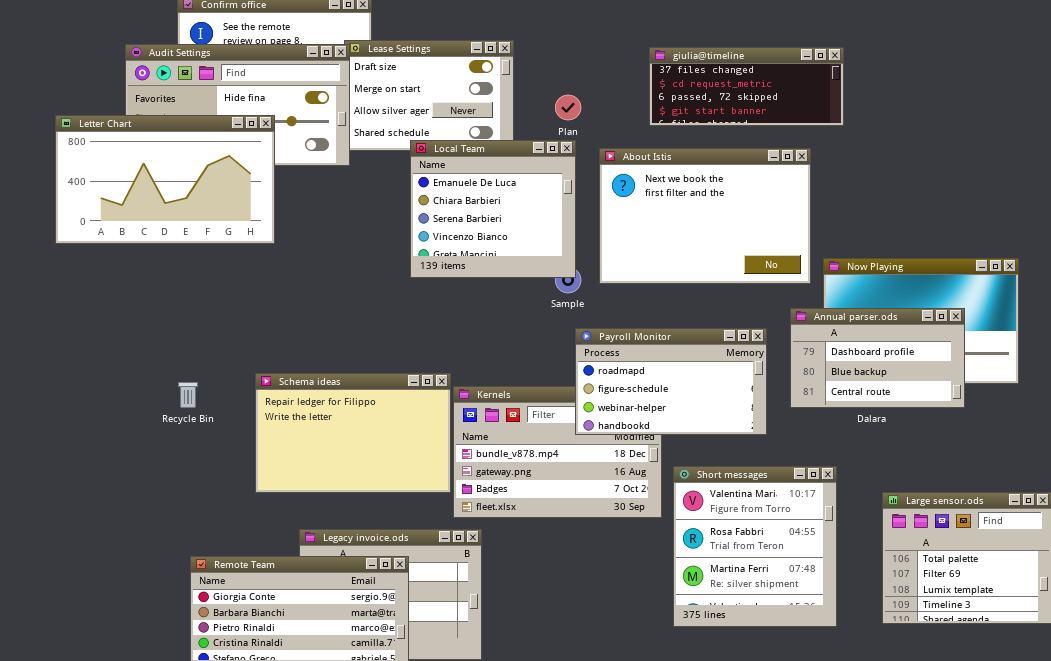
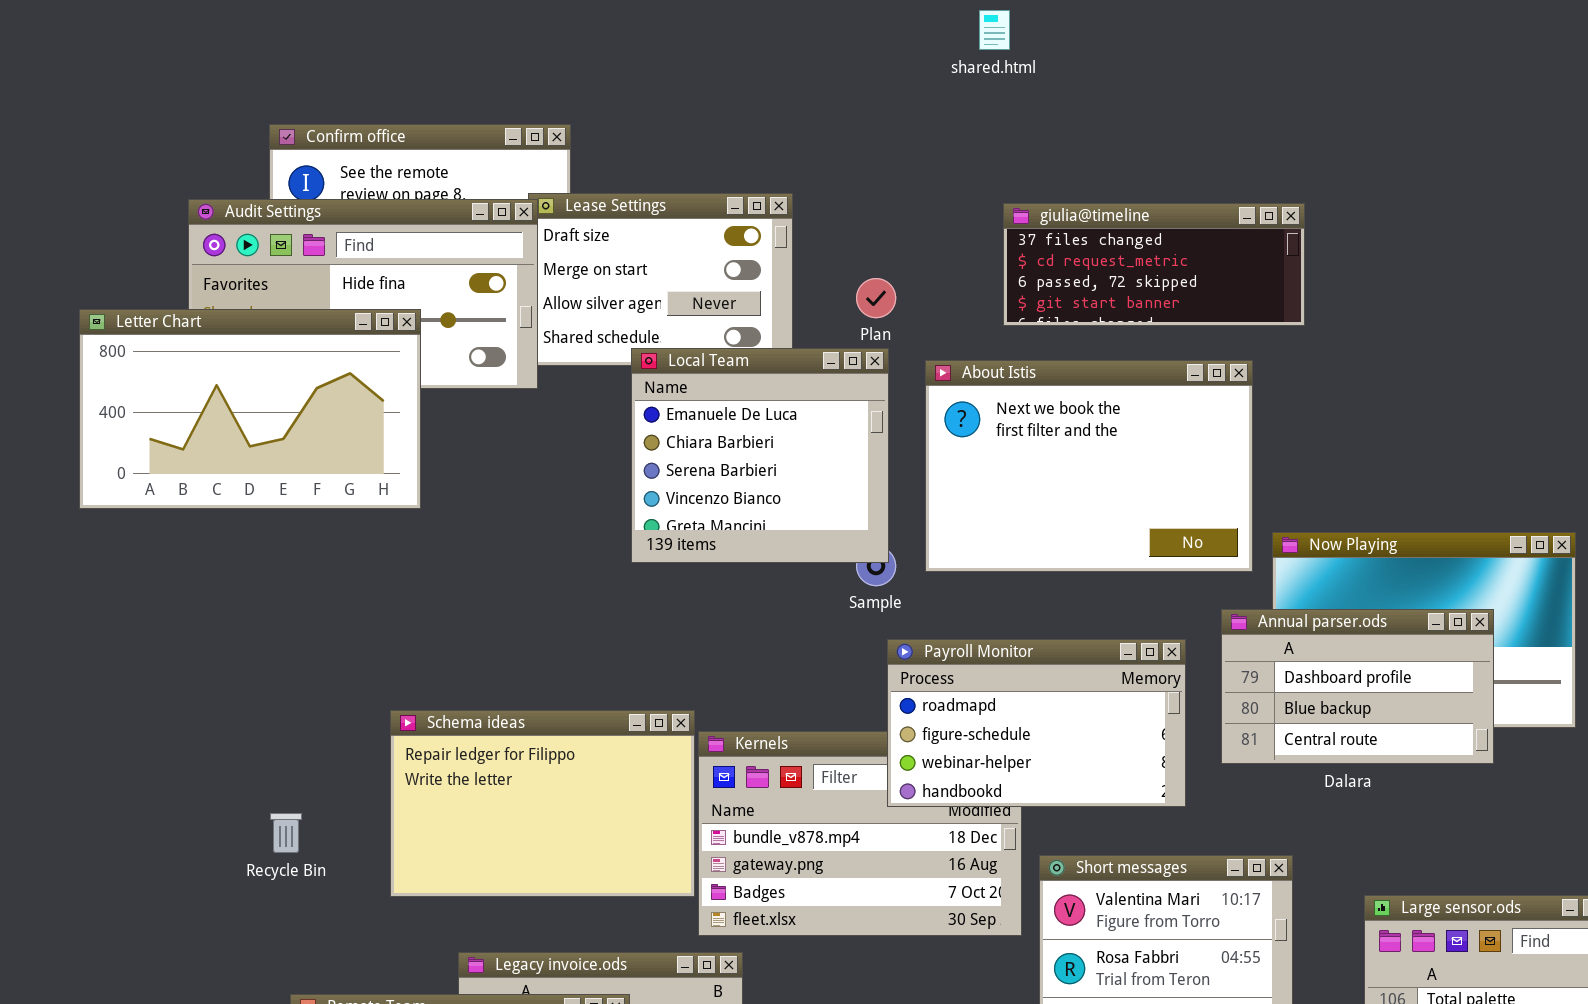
Recycle Bin: [178,382,198,408] -> [270,813,302,853], moved

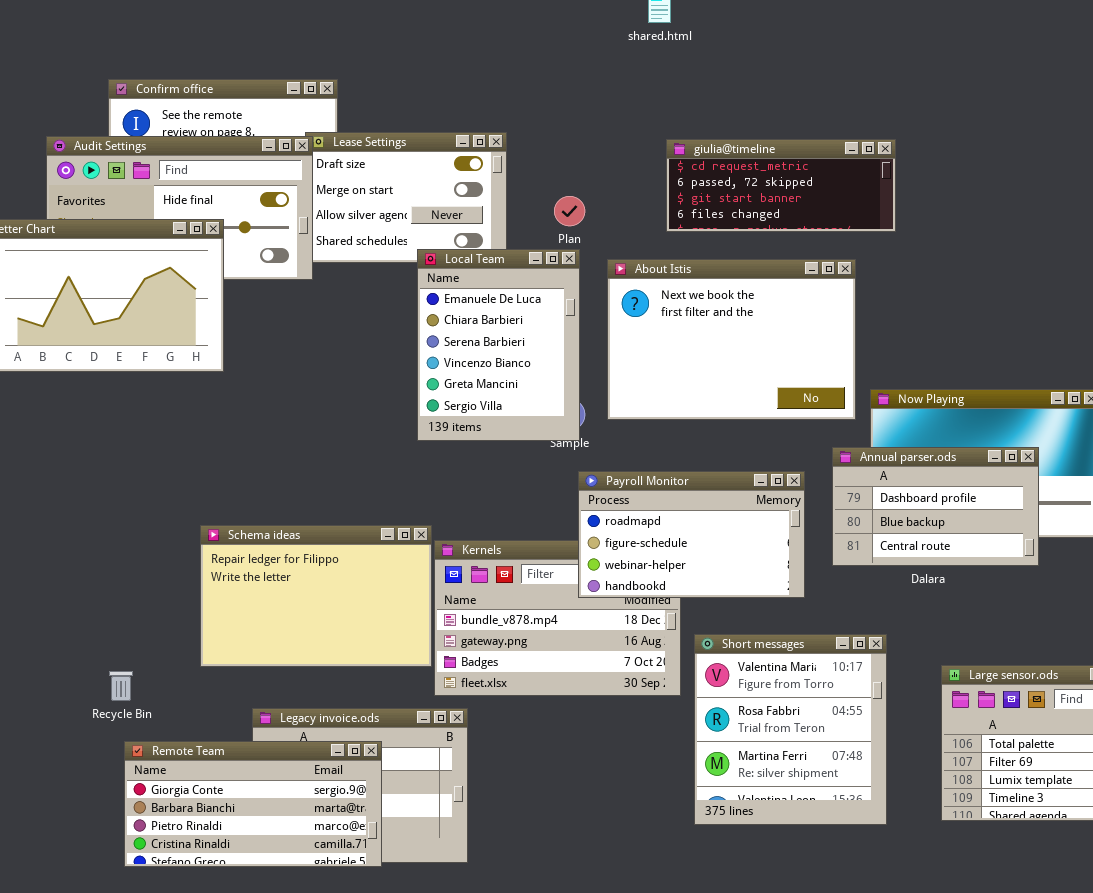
giulia@timeline: [1003,203,1305,326] -> [666,139,896,232], scrolled down 1 row
Local Team: [631,348,889,563] -> [417,249,580,441], resized
Recycle Bin: [270,813,302,853] -> [109,671,133,701], moved

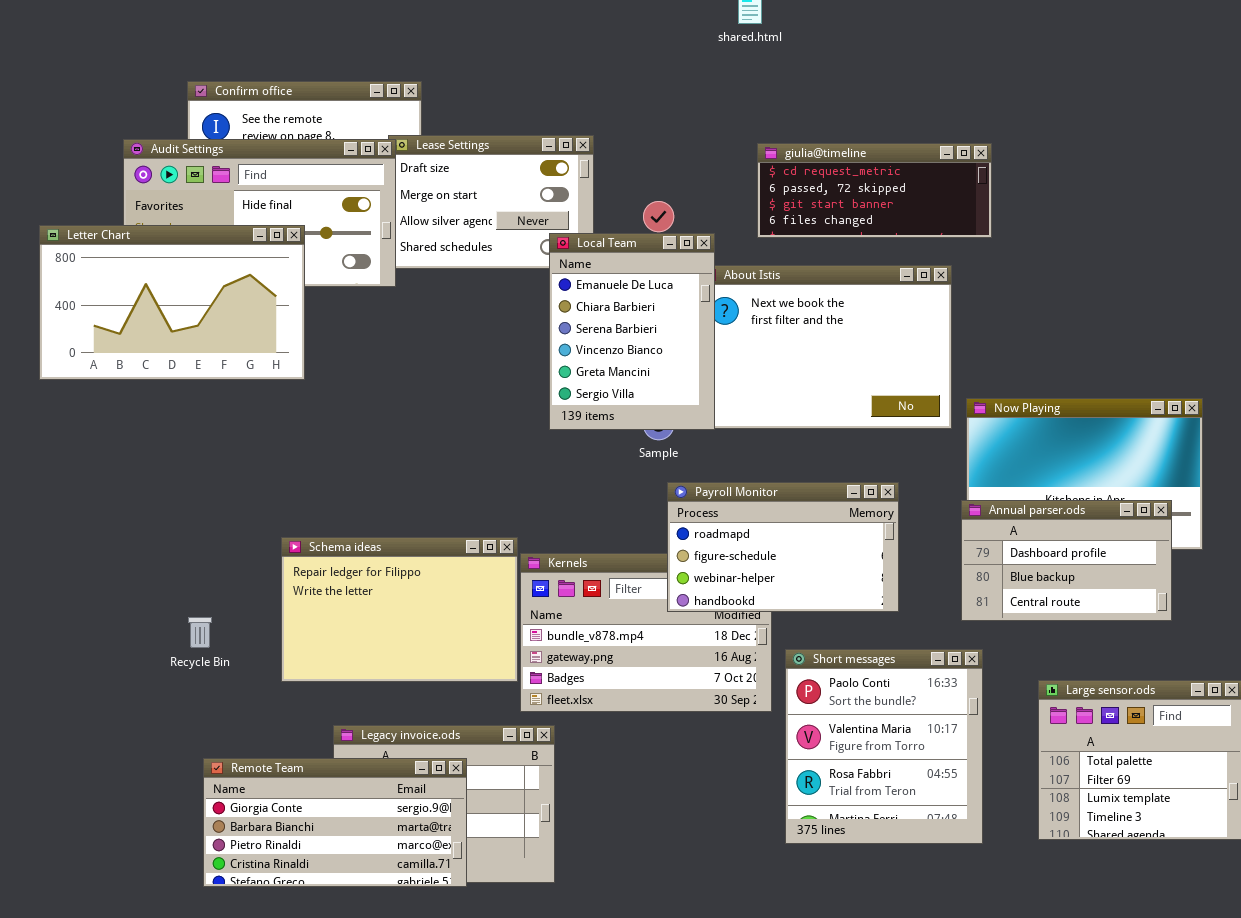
Local Team: [417,249,580,441] -> [549,233,715,430], moved
Annual parser.ods: [832,447,1039,566] -> [961,500,1172,621], moved
Short messages: [694,634,887,825] -> [785,649,983,844], scrolled up 1 row
Recycle Bin: [109,671,133,701] -> [188,617,212,648], moved

